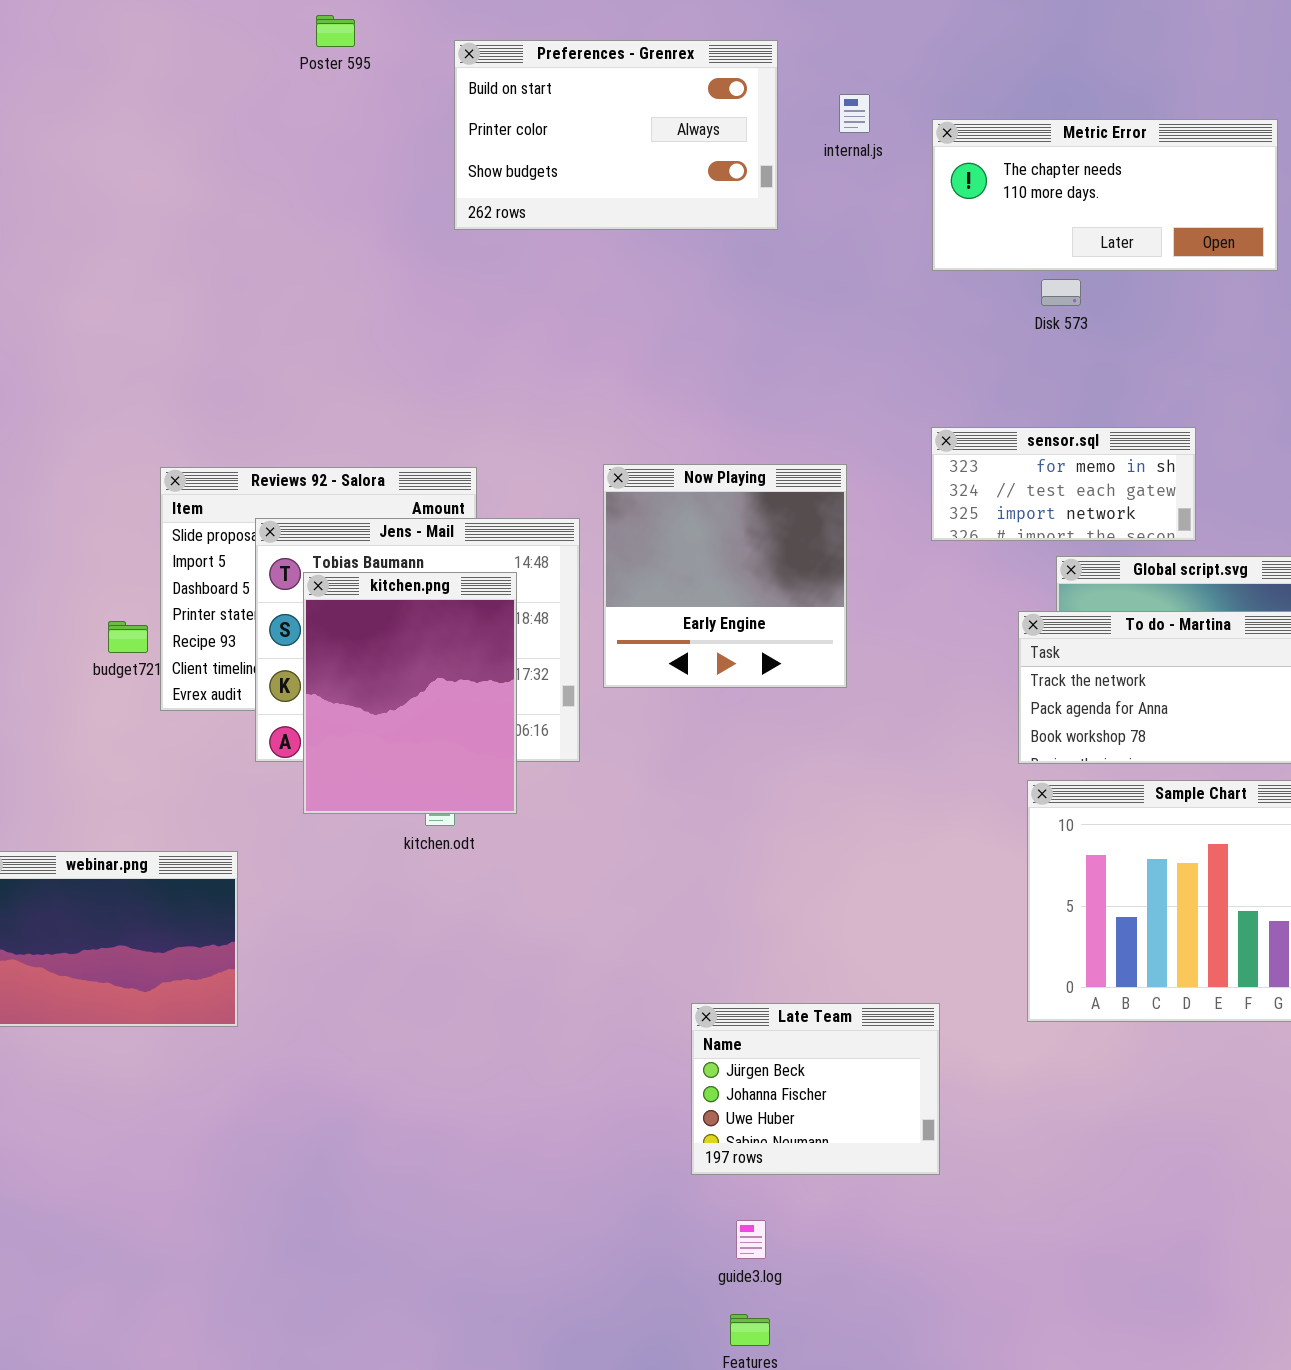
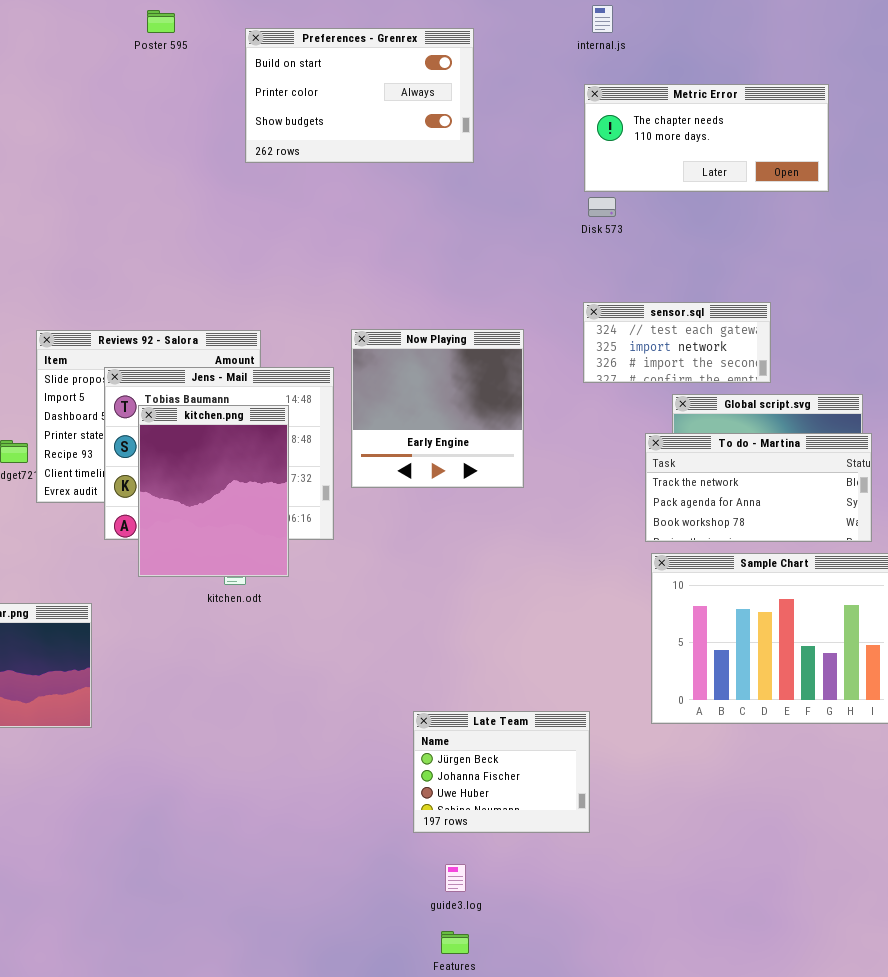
internal.js: [839,94,870,133] -> [592,5,613,33], moved
Disk 573: [1041,279,1081,306] -> [588,197,616,217], moved
sensor.sql: [931,427,1196,541] -> [583,302,771,383], scrolled down 1 row

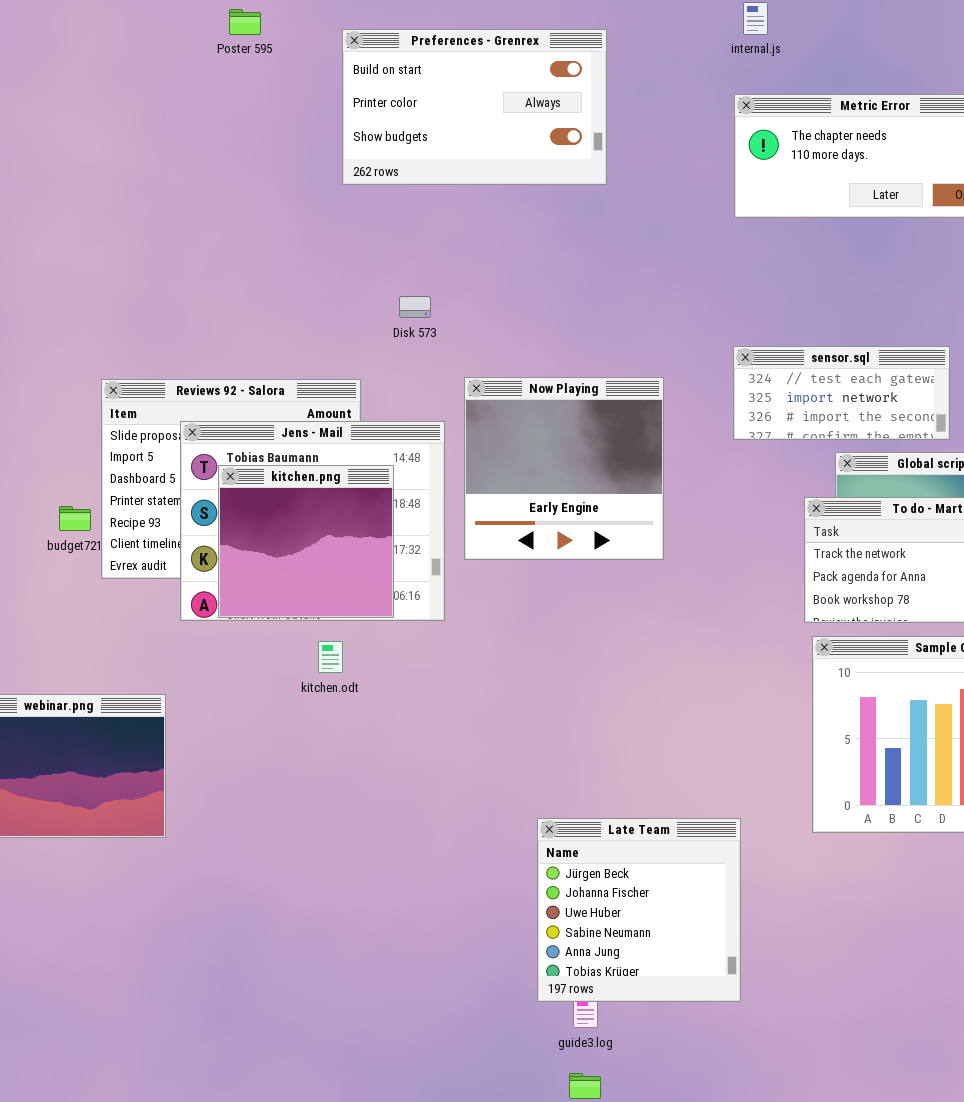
Disk 573: [588,197,616,217] -> [399,296,431,318], moved
kitchen.png: [138,405,289,577] -> [218,465,394,618], resized
Late Team: [413,711,590,833] -> [537,818,741,1002], resized

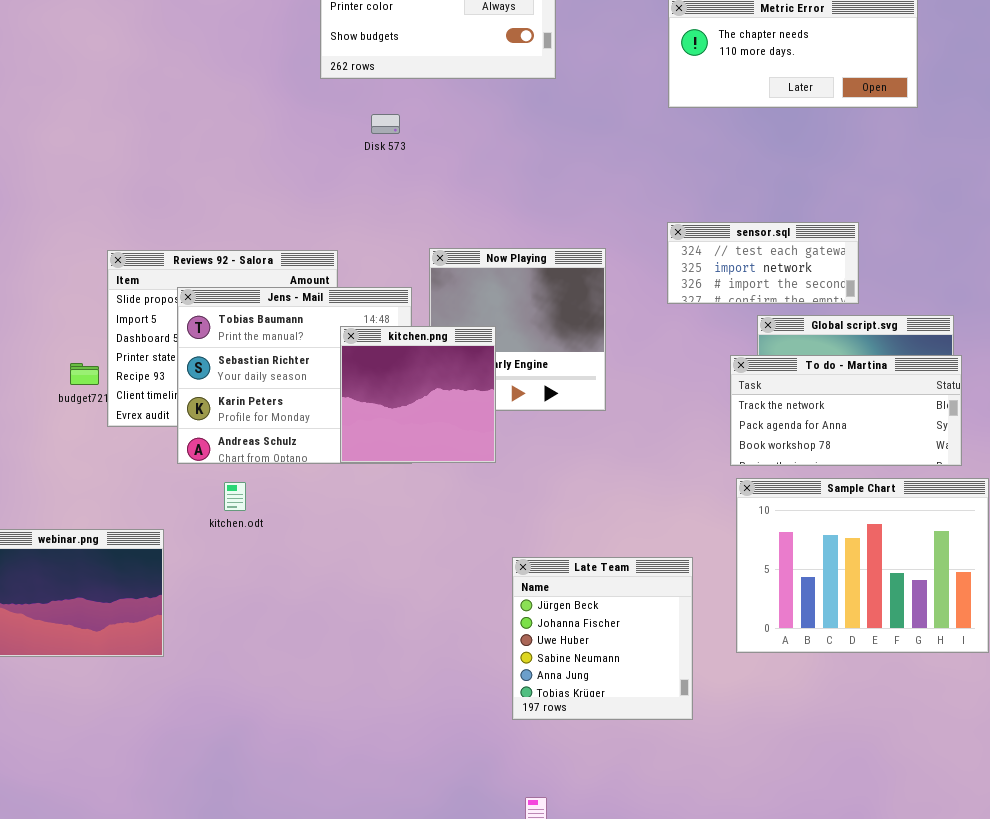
Disk 573: [399,296,431,318] -> [371,114,400,134], moved
kitchen.png: [218,465,394,618] -> [340,326,496,463], moved
kitchen.odt: [318,641,343,673] -> [224,482,246,511], moved
Late Team: [537,818,741,1002] -> [512,557,693,720], moved

